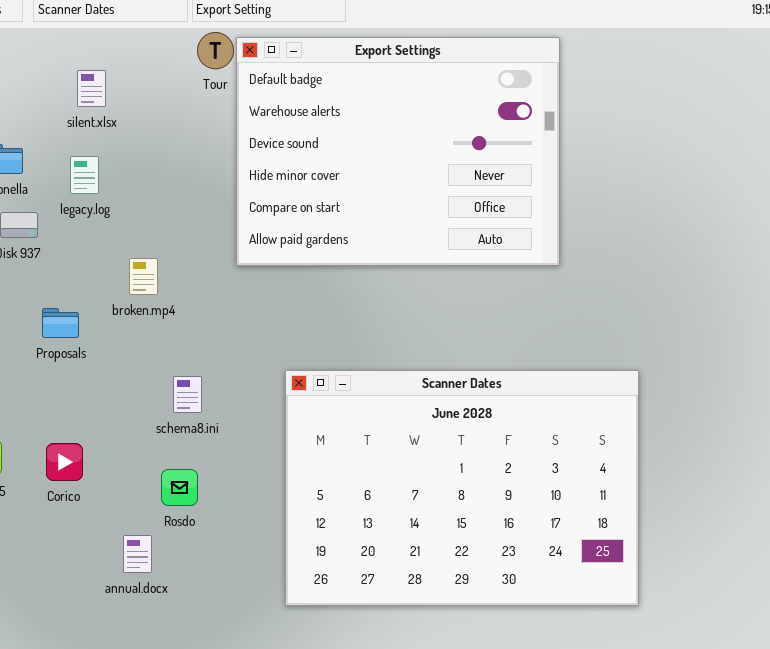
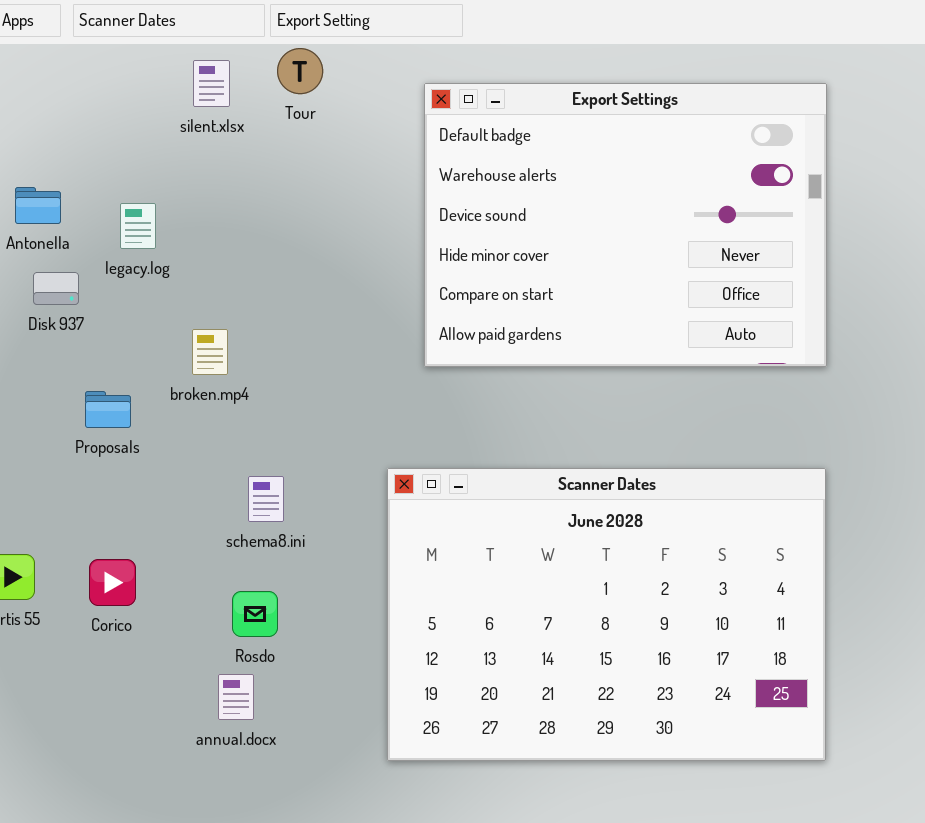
Export Settings: [236,37,560,266] -> [424,83,827,367], moved
silent.xlsx: [77,70,106,107] -> [193,60,230,107], moved
annual.docx: [123,535,152,573] -> [218,674,254,720], moved

